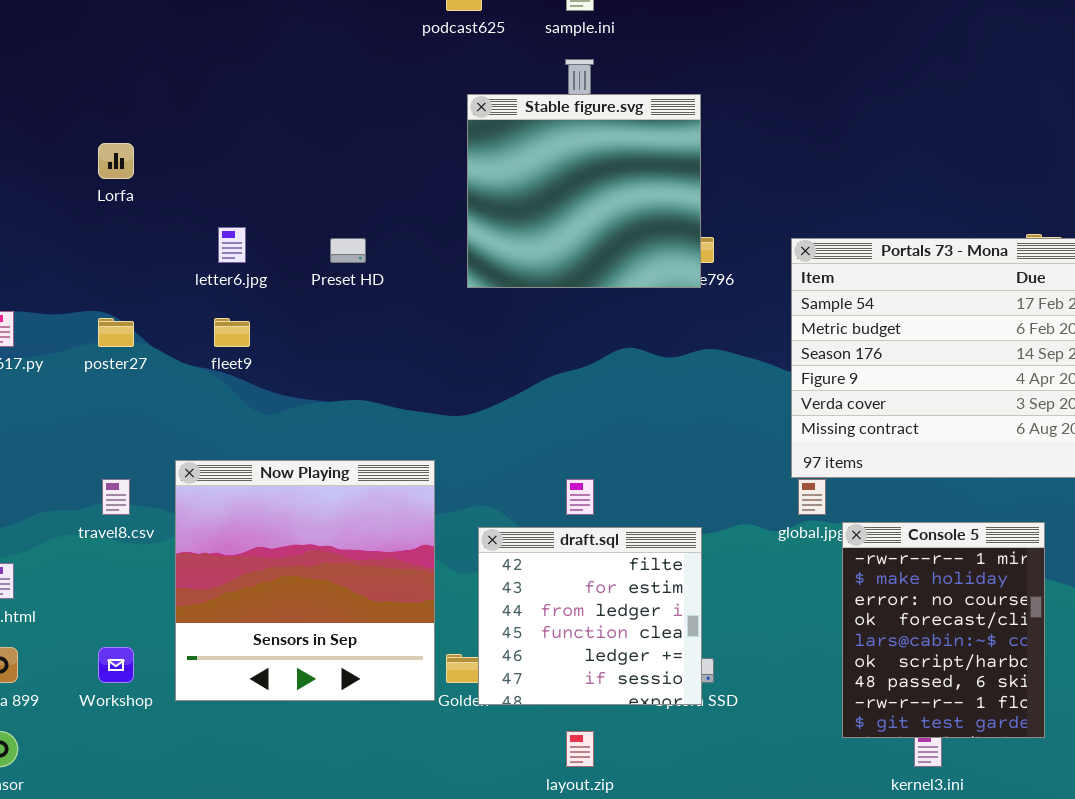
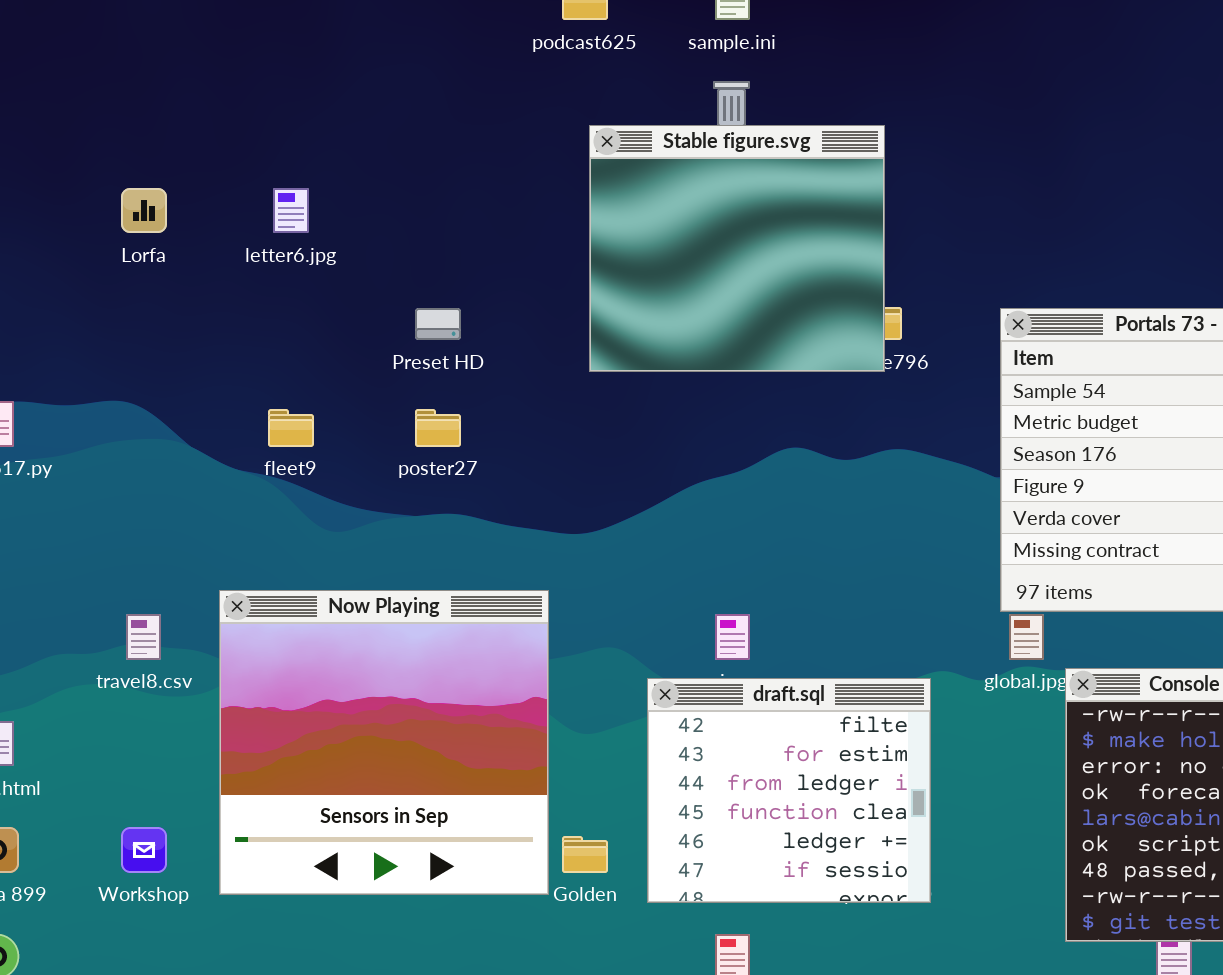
letter6.jpg: [218,227,246,263] -> [273,188,309,233], moved
poster27: [98,318,134,347] -> [415,409,461,447], moved
draft.sql: [478,527,702,705] -> [647,678,931,903], moved

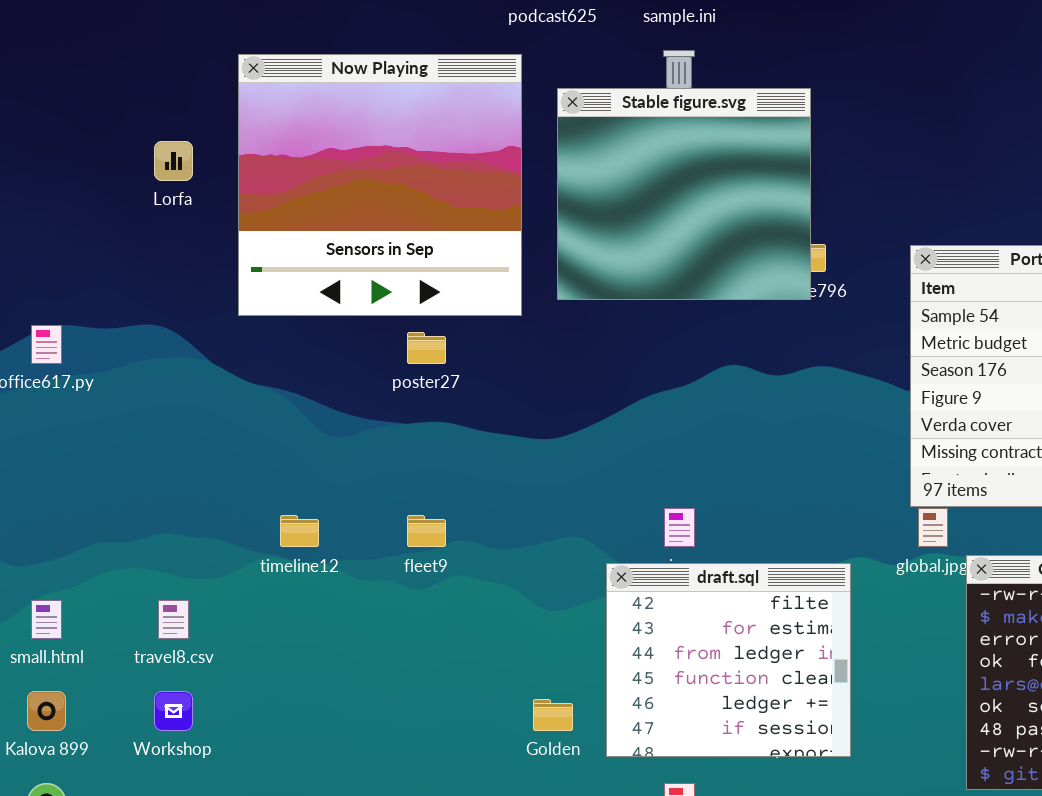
fleet9: [268,409,314,447] -> [407,515,446,547], moved
Now Playing: [219,590,549,895] -> [238,54,522,316], moved
travel8.csv: [126,614,161,660] -> [158,600,189,639], moved

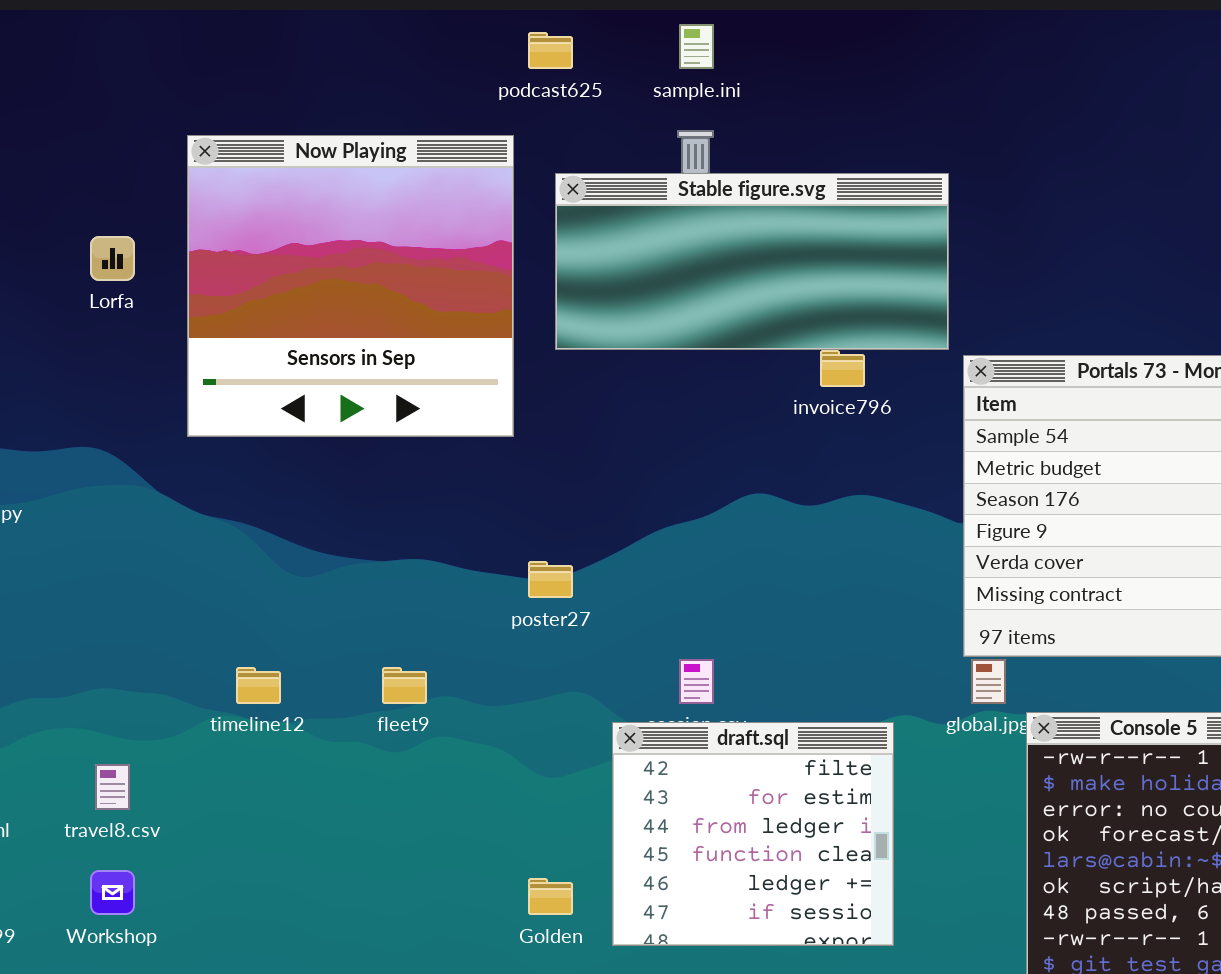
Stable figure.svg: [557,88,811,300] -> [555,173,949,350], resized
poster27: [407,332,446,364] -> [528,561,573,598], moved

